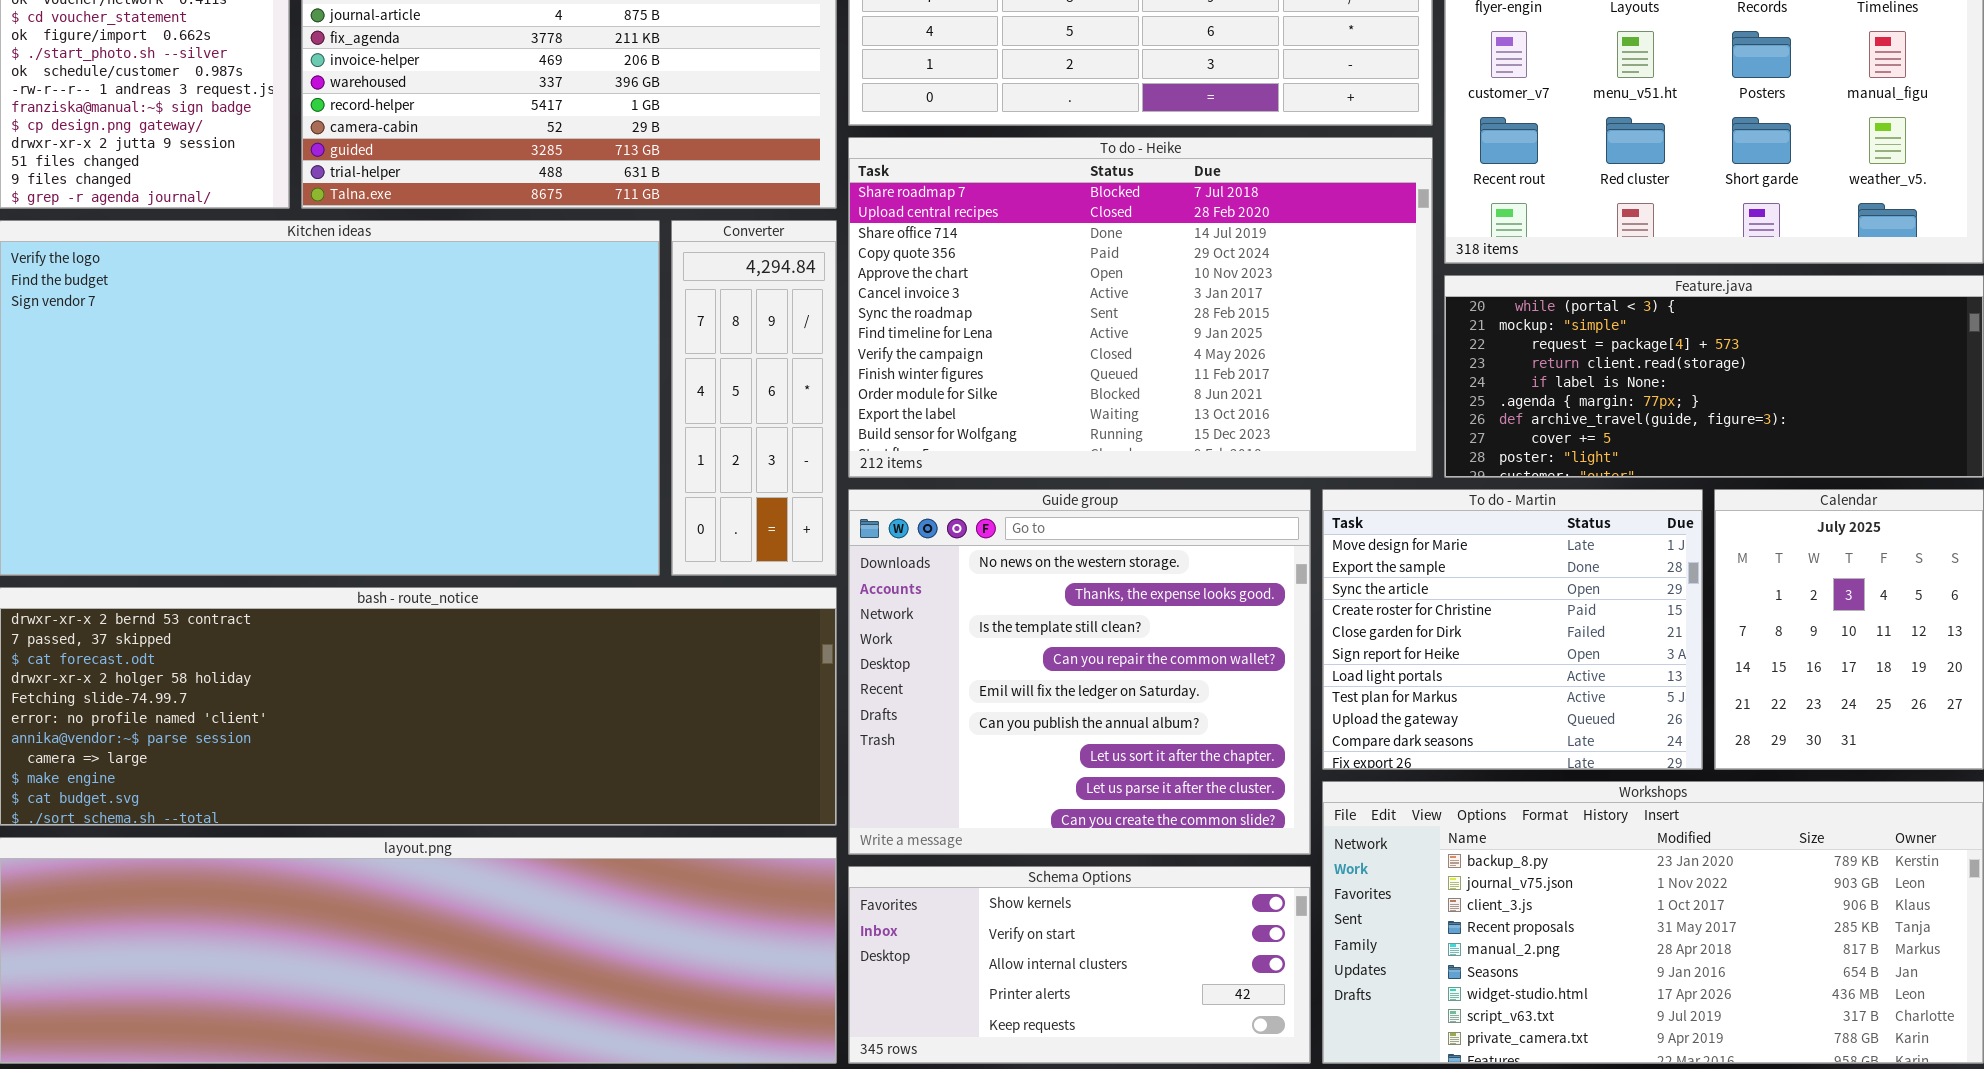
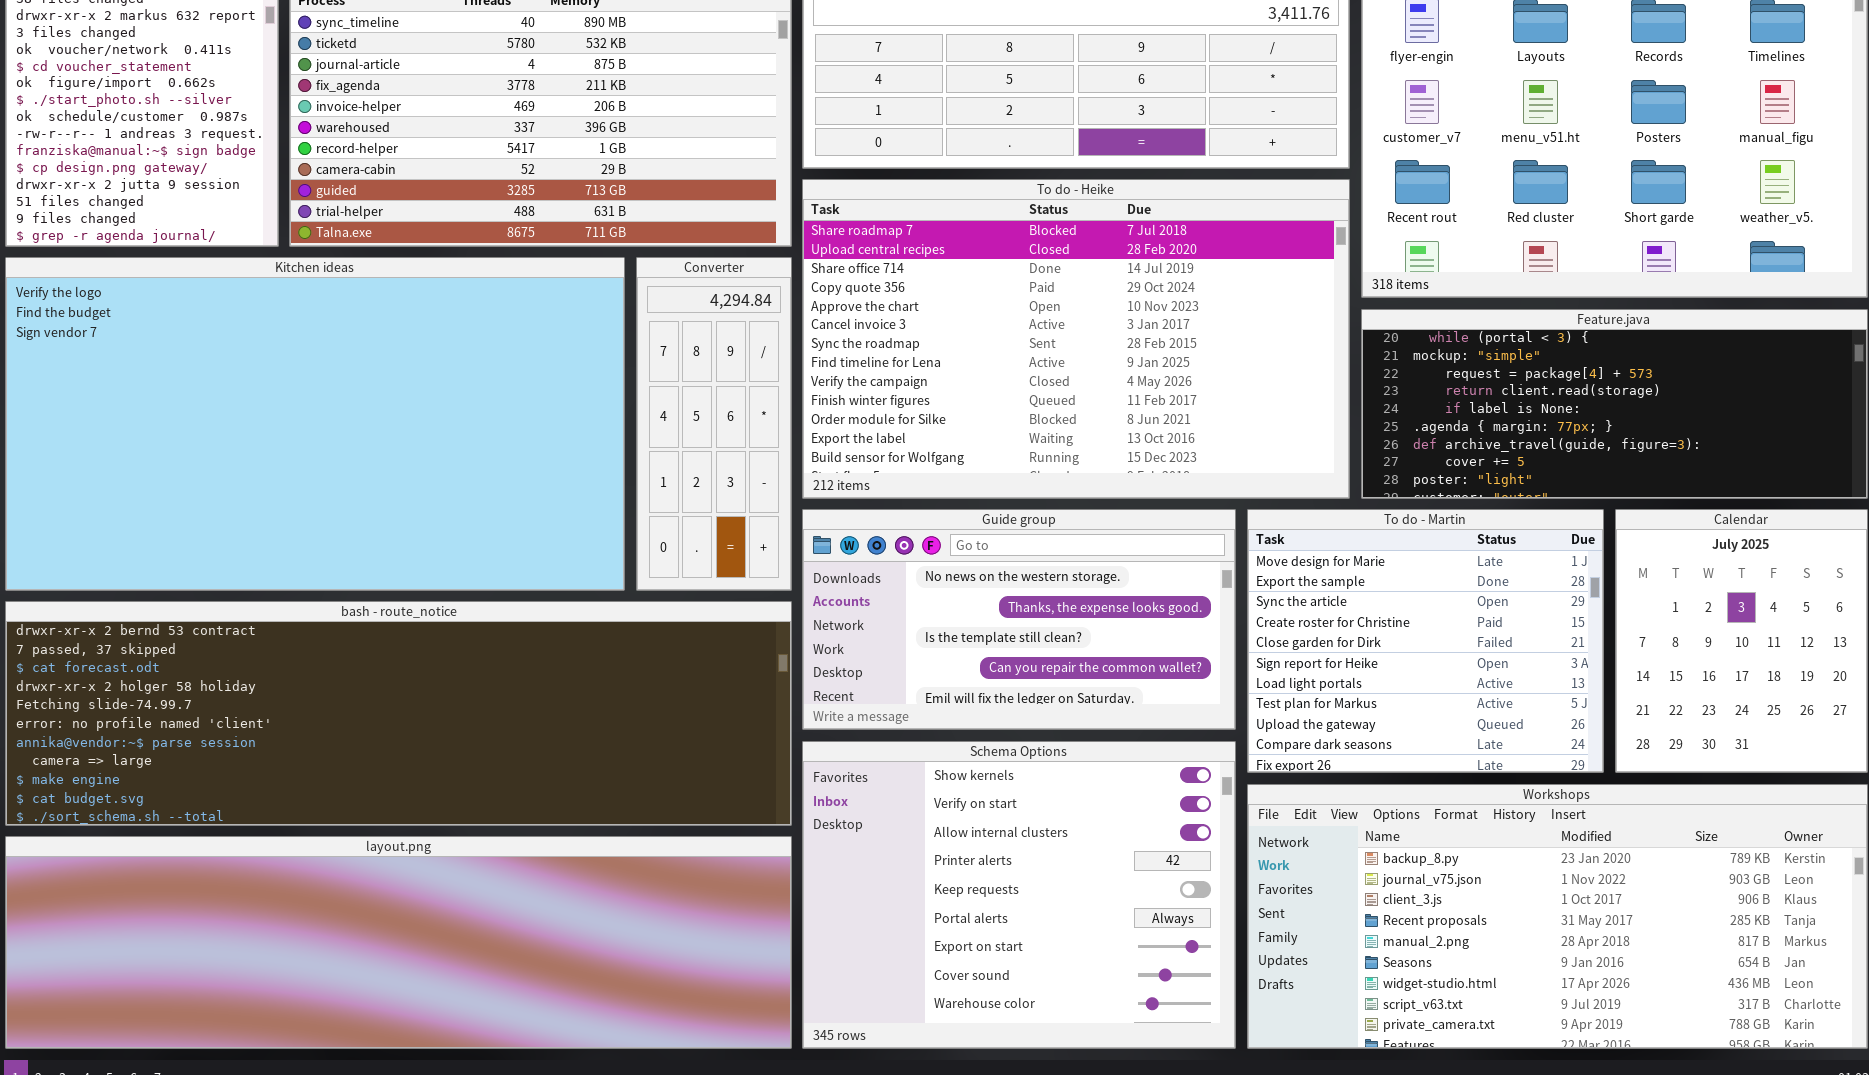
Guide group: [848,489,1311,855] -> [802,509,1236,730], resized
Schema Options: [848,866,1311,1064] -> [802,741,1236,1049], resized

